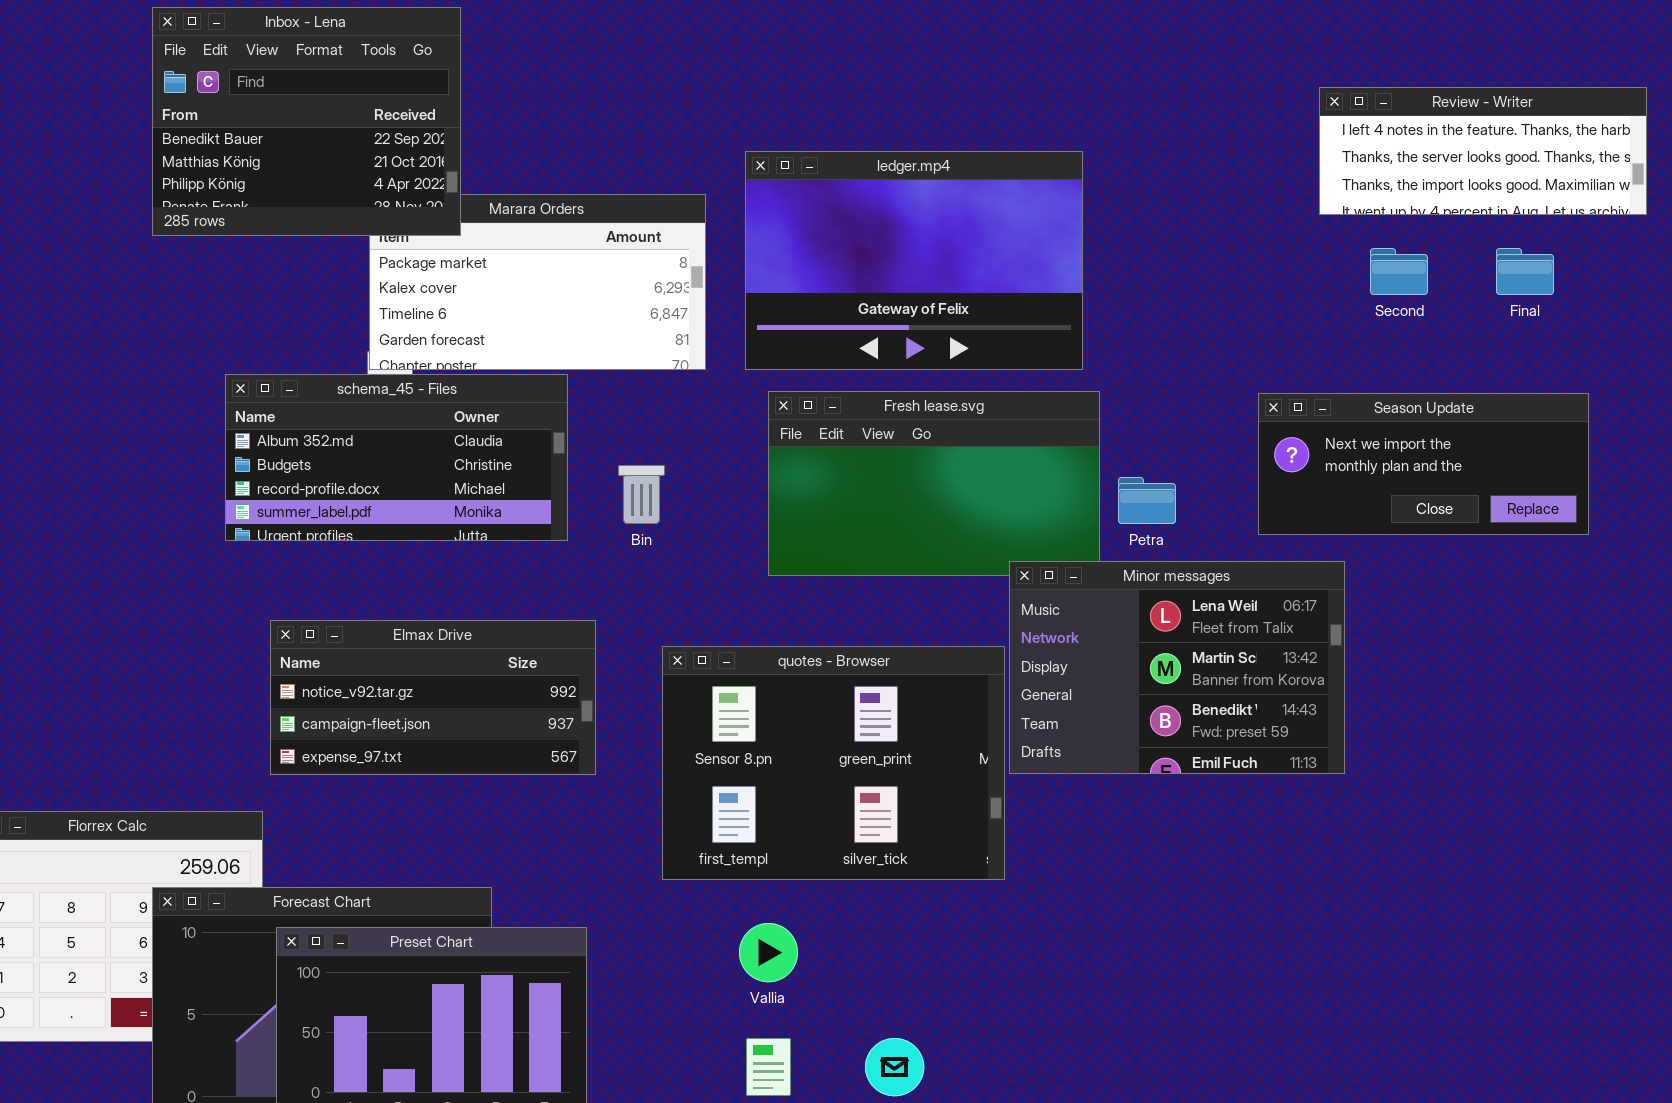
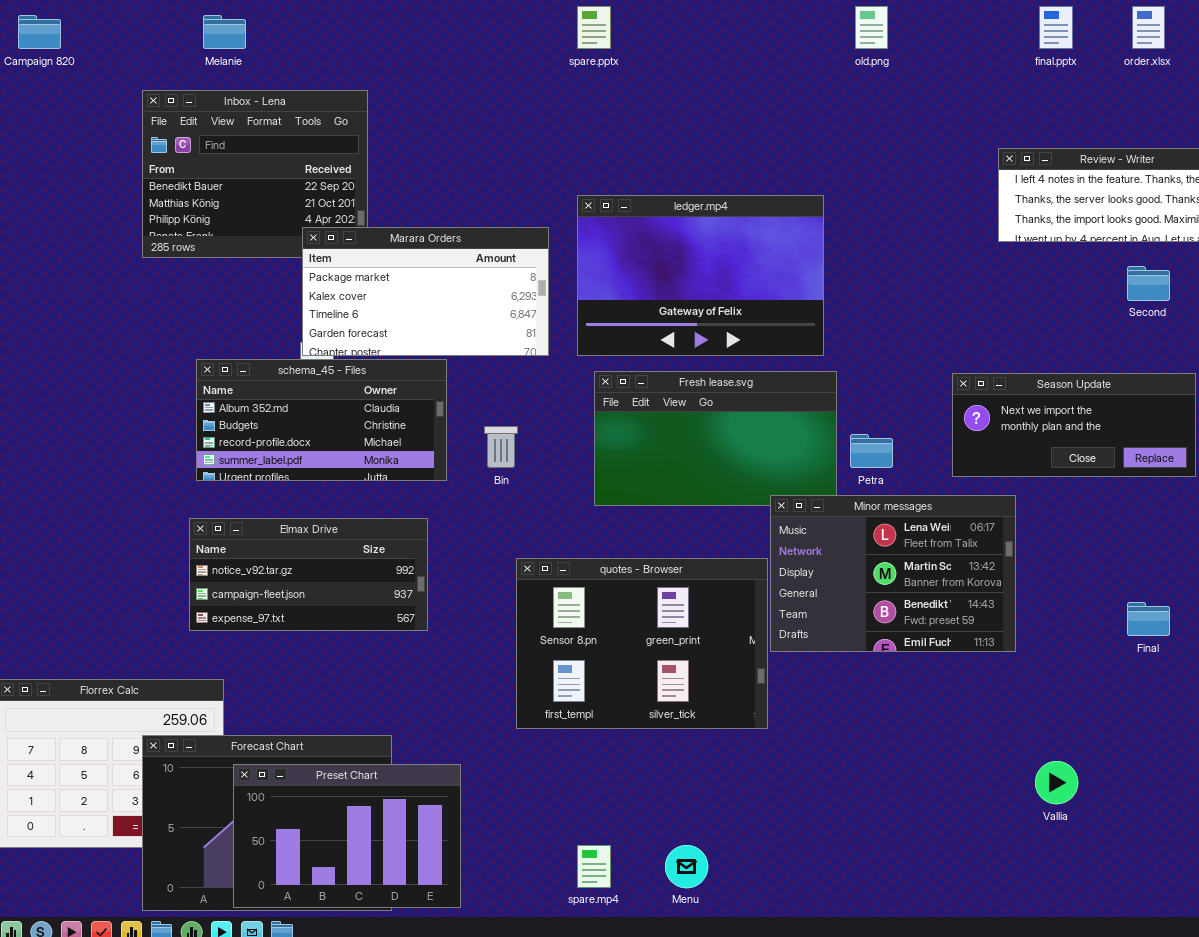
Marara Orders: [369,194,706,370] -> [302,227,549,356], raised
Second: [1370,248,1428,295] -> [1127,266,1170,301], moved
Final: [1496,248,1554,295] -> [1127,602,1170,636], moved
Elmax Drive: [270,620,596,775] -> [189,518,428,631], moved
Vallia: [739,923,798,982] -> [1035,761,1078,804], moved

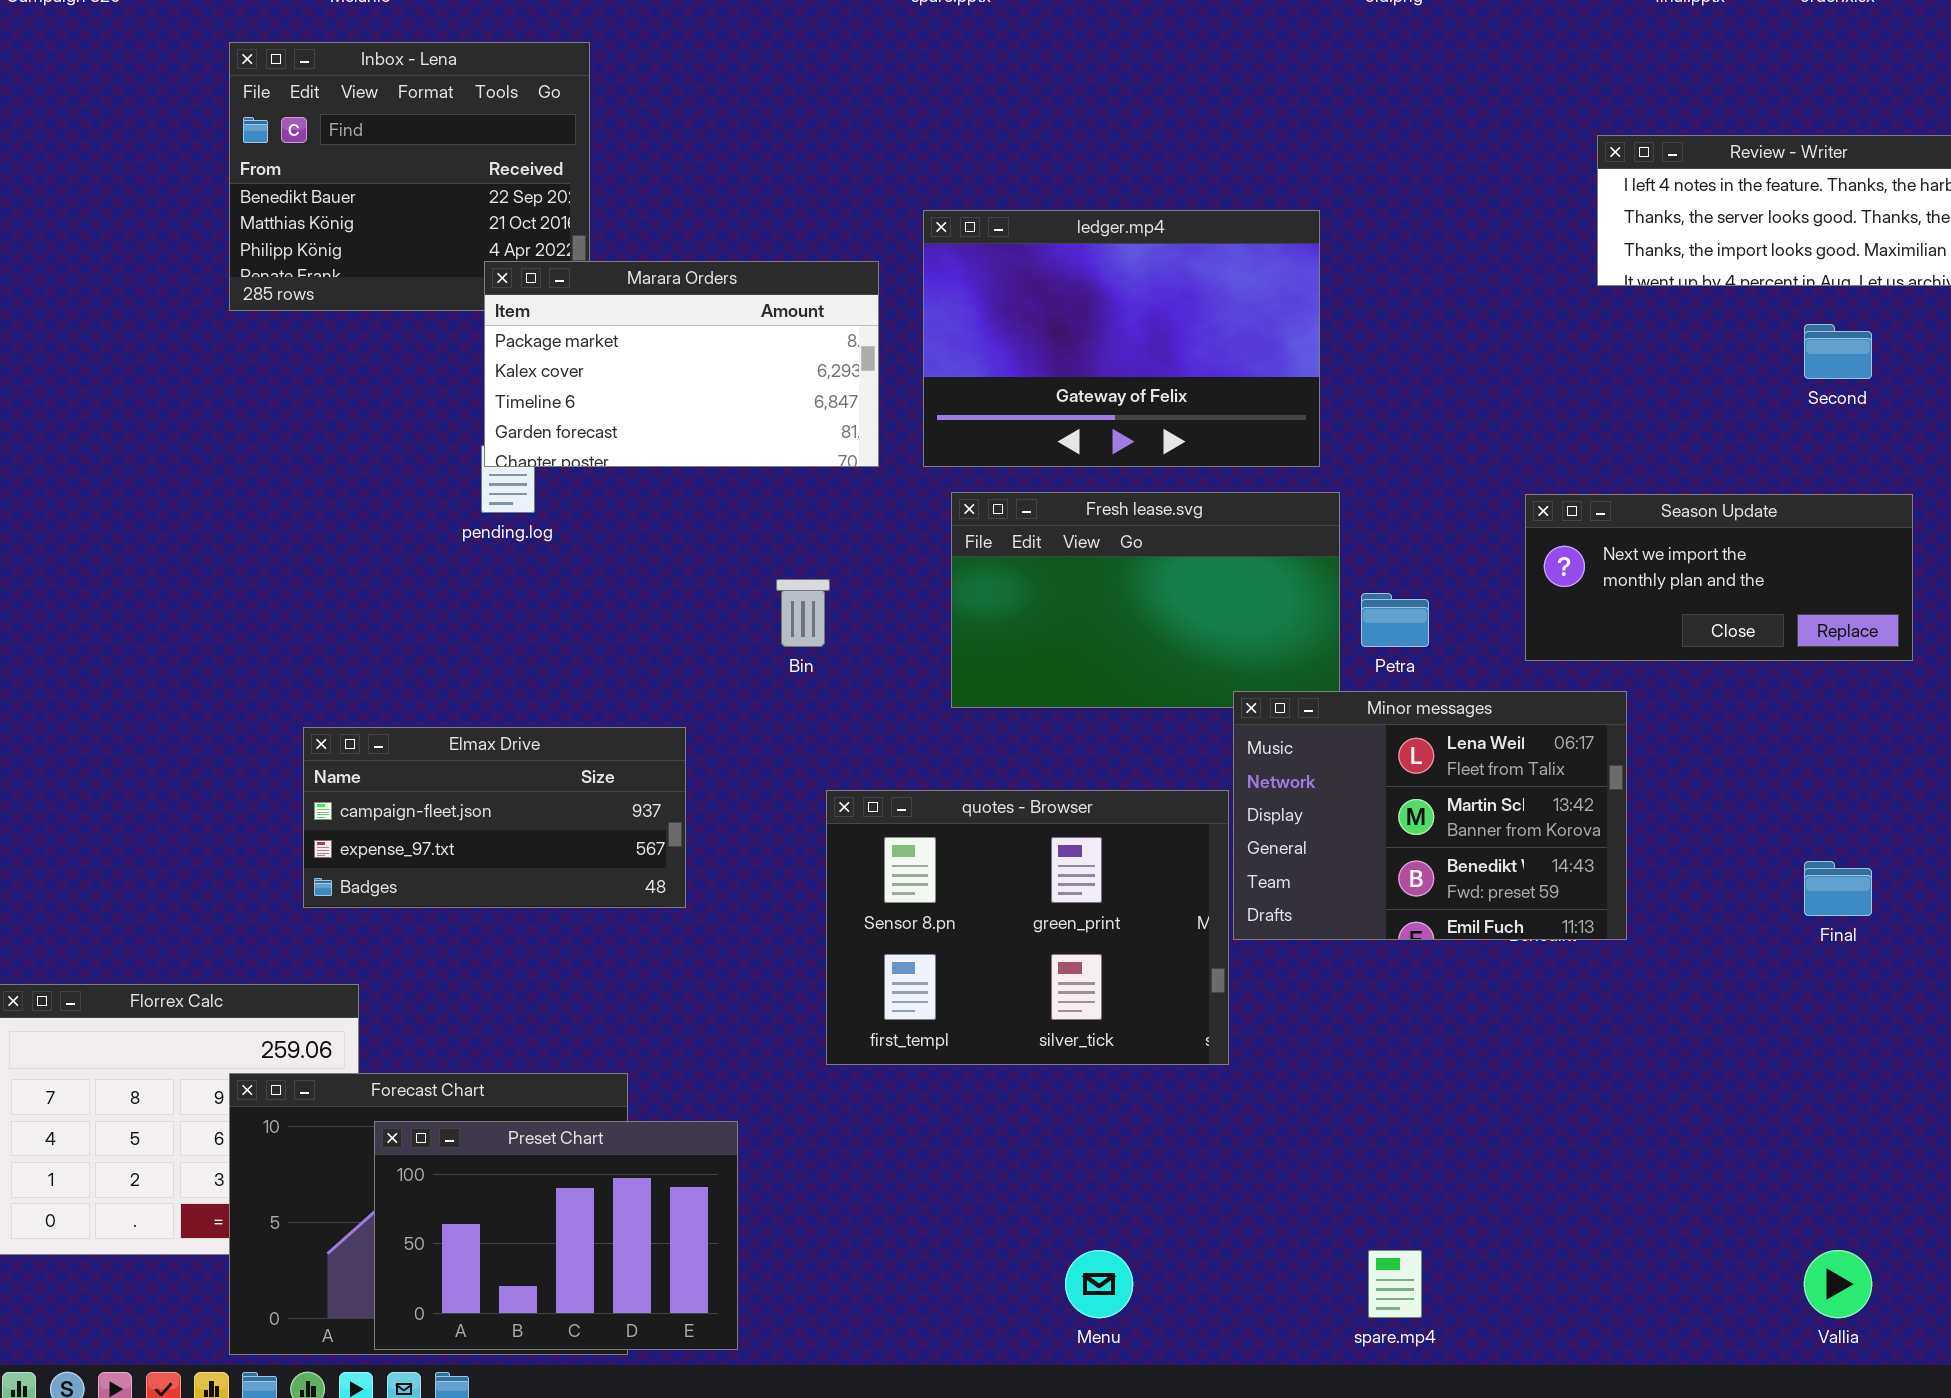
schema_45 - Files: [196,359,447,481] -> none, closed
Elmax Drive: [189,518,428,631] -> [303,727,686,908], scrolled down 1 row
Vallia: [1035,761,1078,804] -> [1804,1250,1872,1318], moved
spare.mp4: [577,845,611,888] -> [1368,1250,1422,1318], moved

